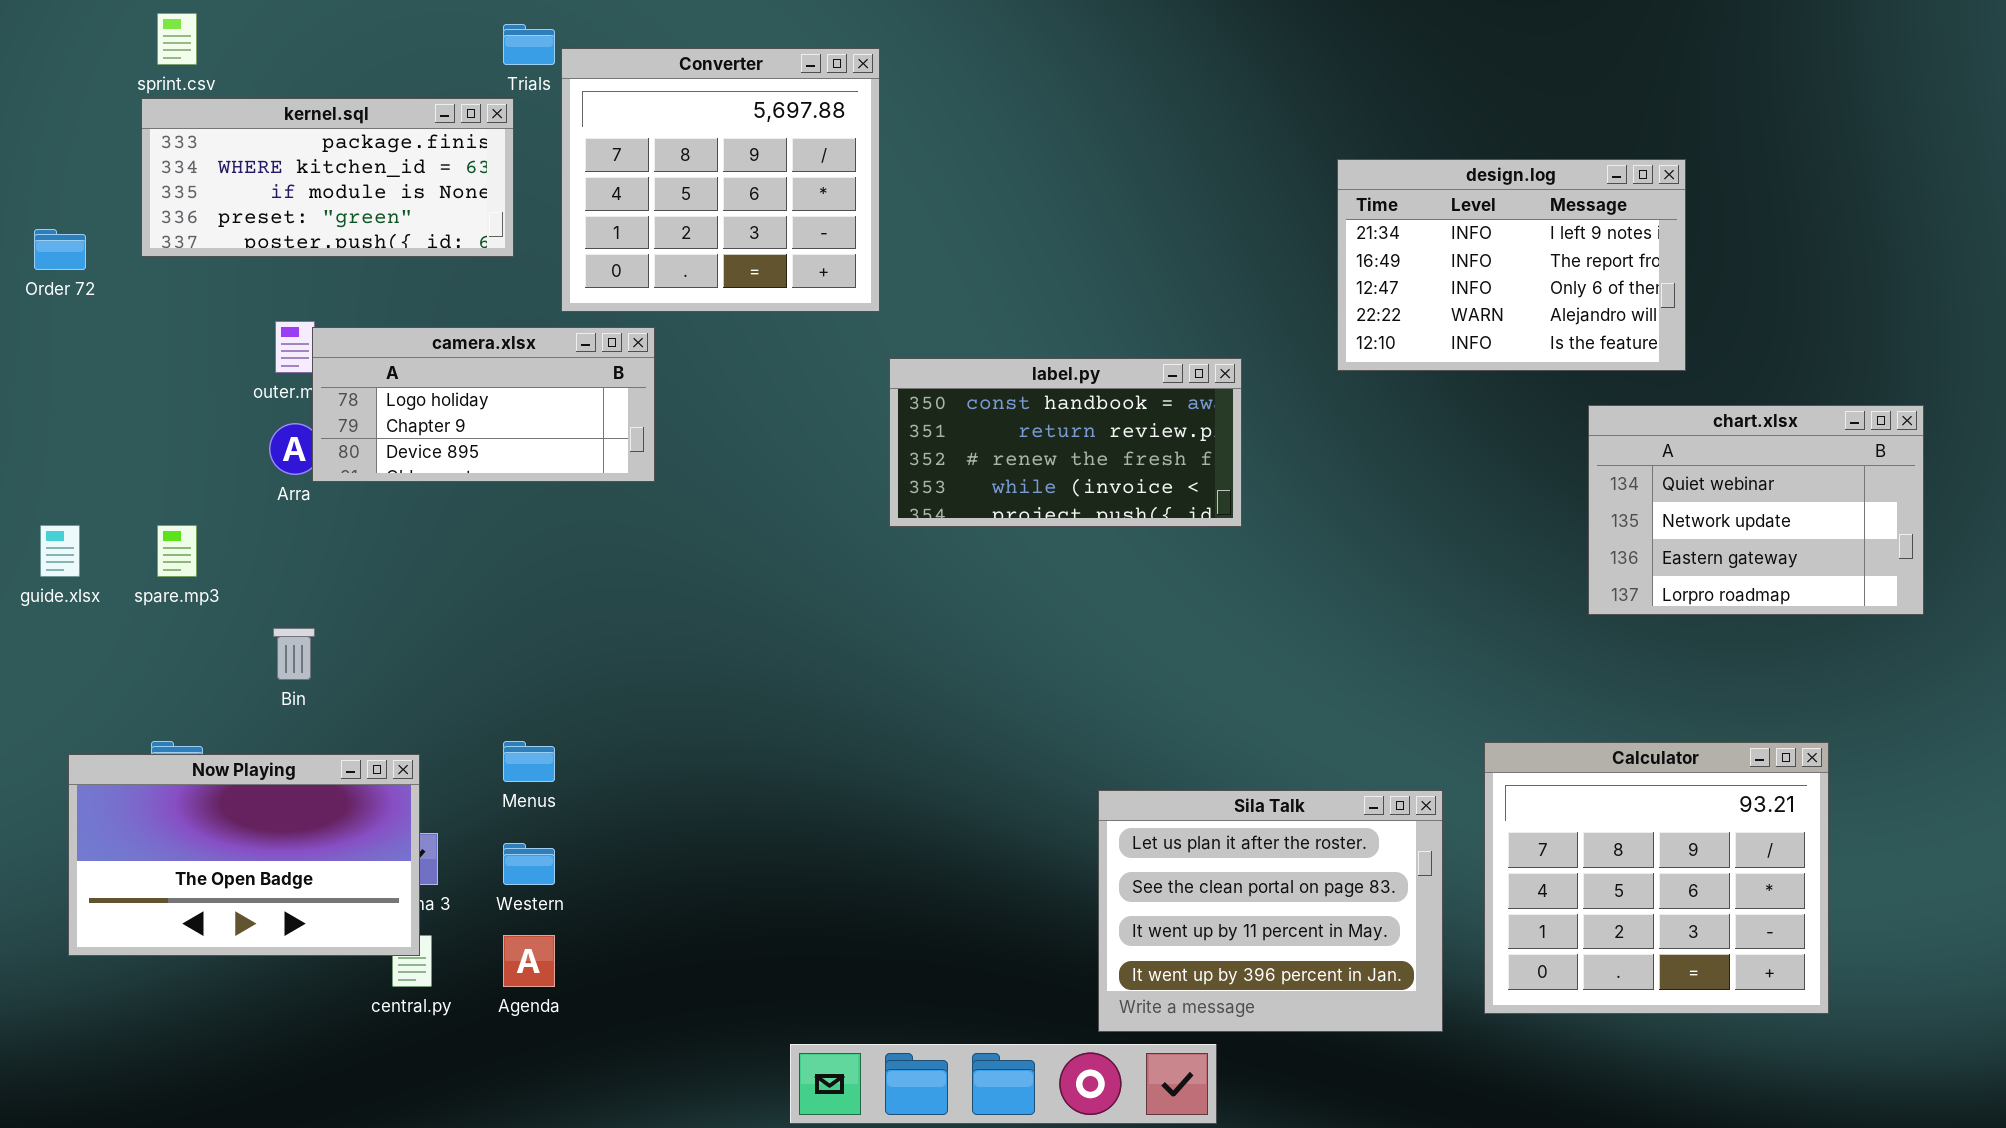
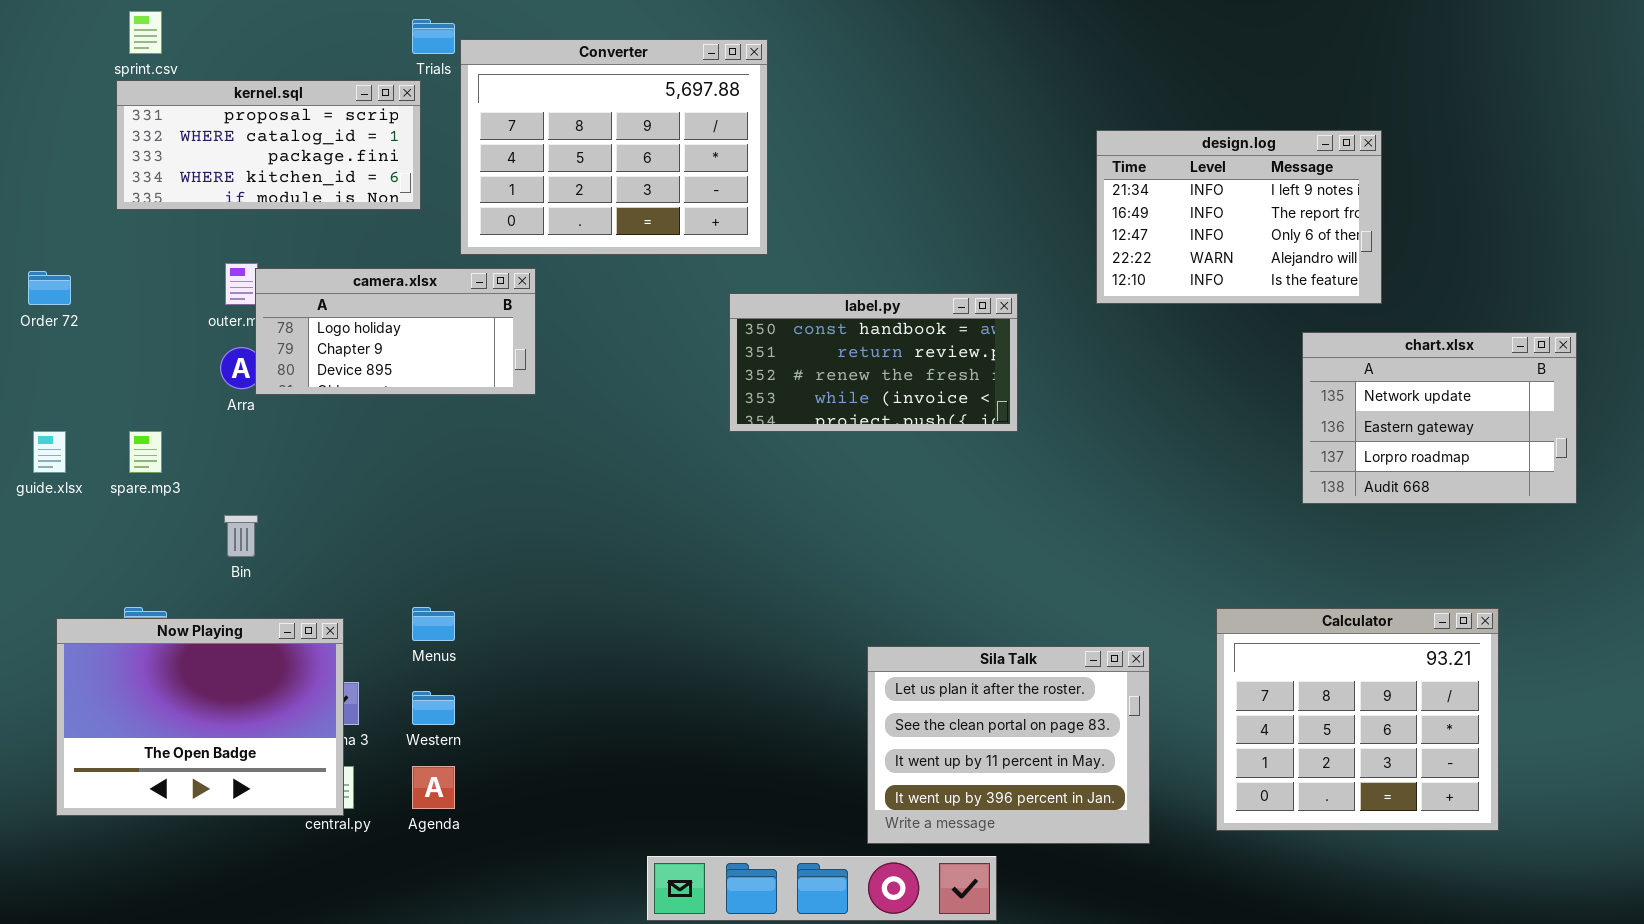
Converter: [561,48,880,312] -> [460,39,768,255], resized
kernel.sql: [141,98,514,257] -> [116,80,421,210], scrolled up 2 rows
Order 72: [34,229,86,270] -> [28,271,71,305], moved
chart.xlsx: [1588,405,1924,615] -> [1302,332,1577,504], scrolled down 1 row
Now Playing: [68,754,420,956] -> [56,618,344,816], resized
Sila Talk: [1098,790,1443,1032] -> [867,646,1150,844], moved

